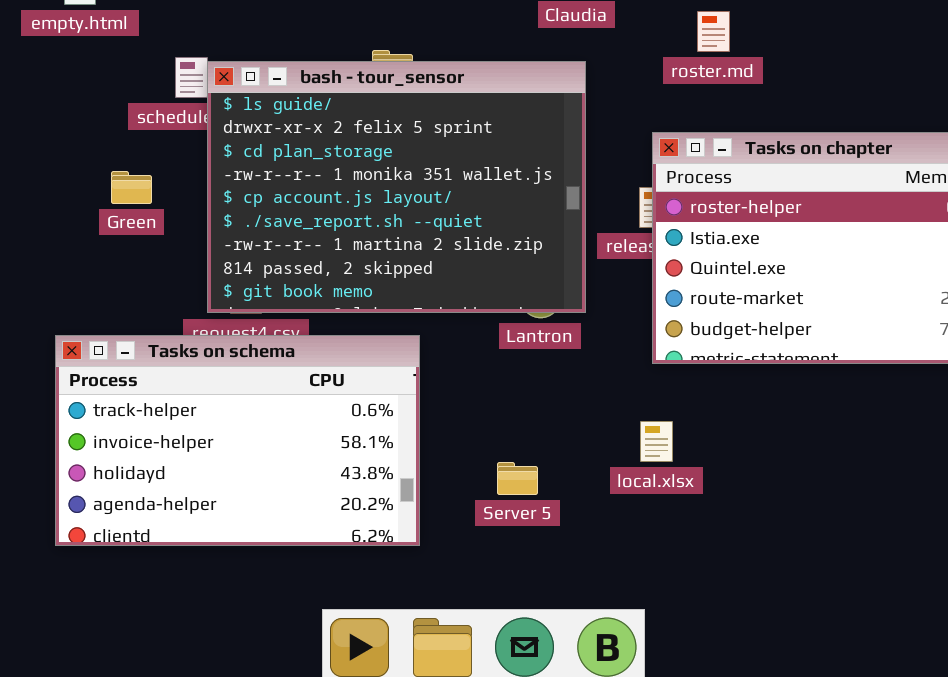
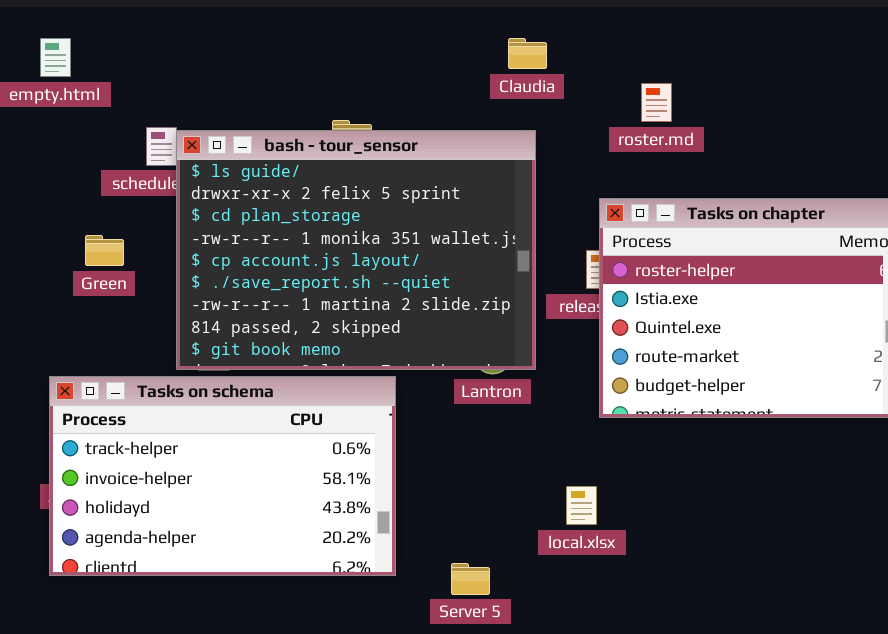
Tasks on schema: [55,335,420,546] -> [49,376,396,576], moved
local.xlsx: [640,421,673,462] -> [566,486,597,525], moved
Server 5: [497,462,538,495] -> [451,563,490,595], moved

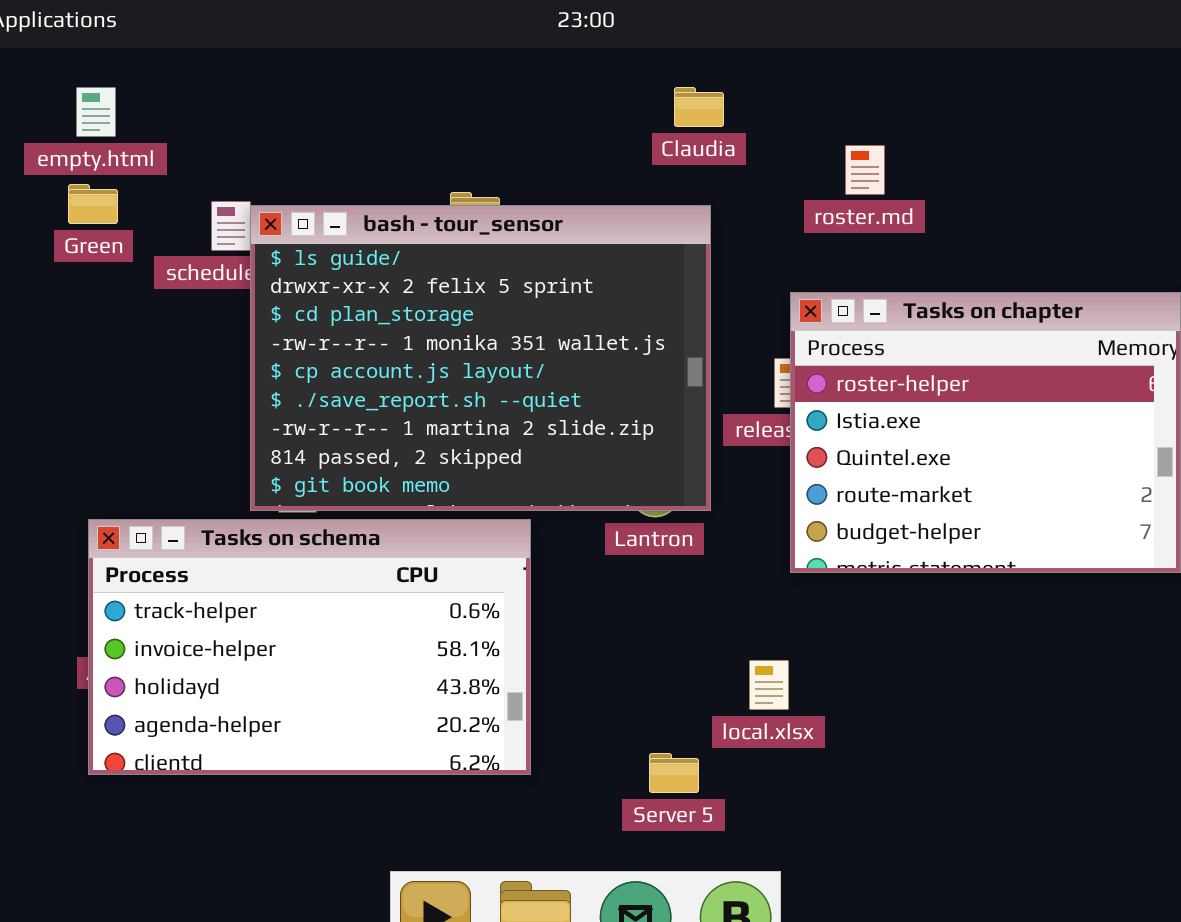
Green: [85,235,124,266] -> [68,184,118,224], moved
Server 5: [451,563,490,595] -> [649,753,699,793], moved

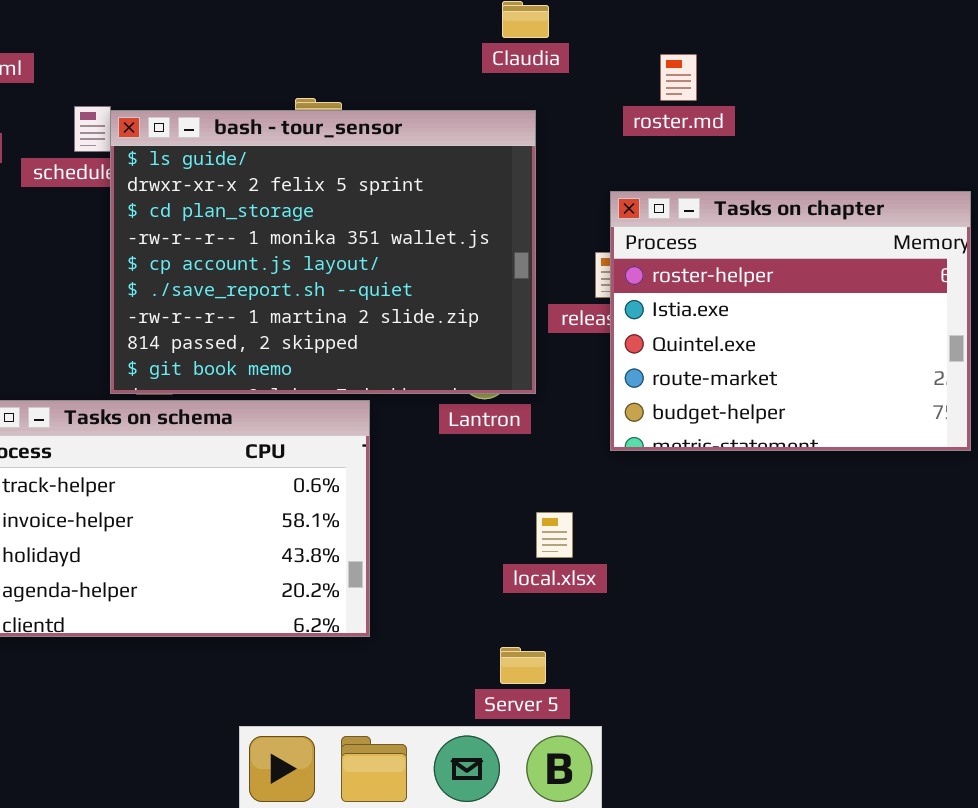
local.xlsx: [749,660,789,710] -> [536,512,573,558], moved
Server 5: [649,753,699,793] -> [500,647,546,684], moved

